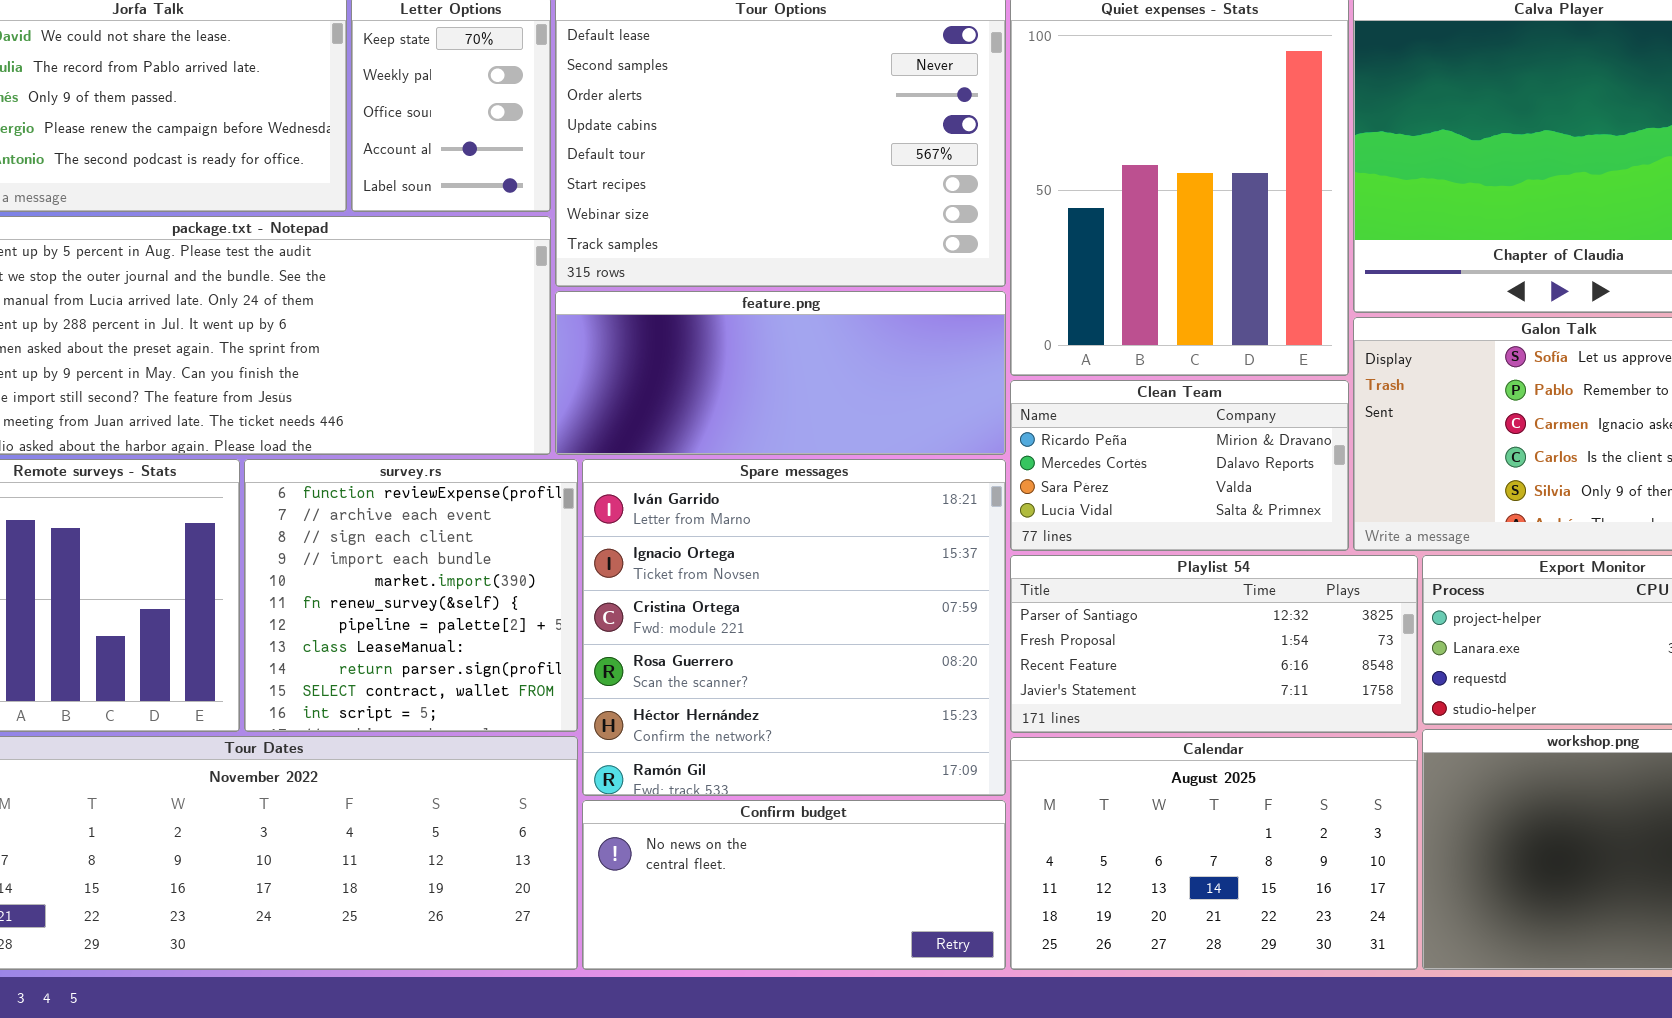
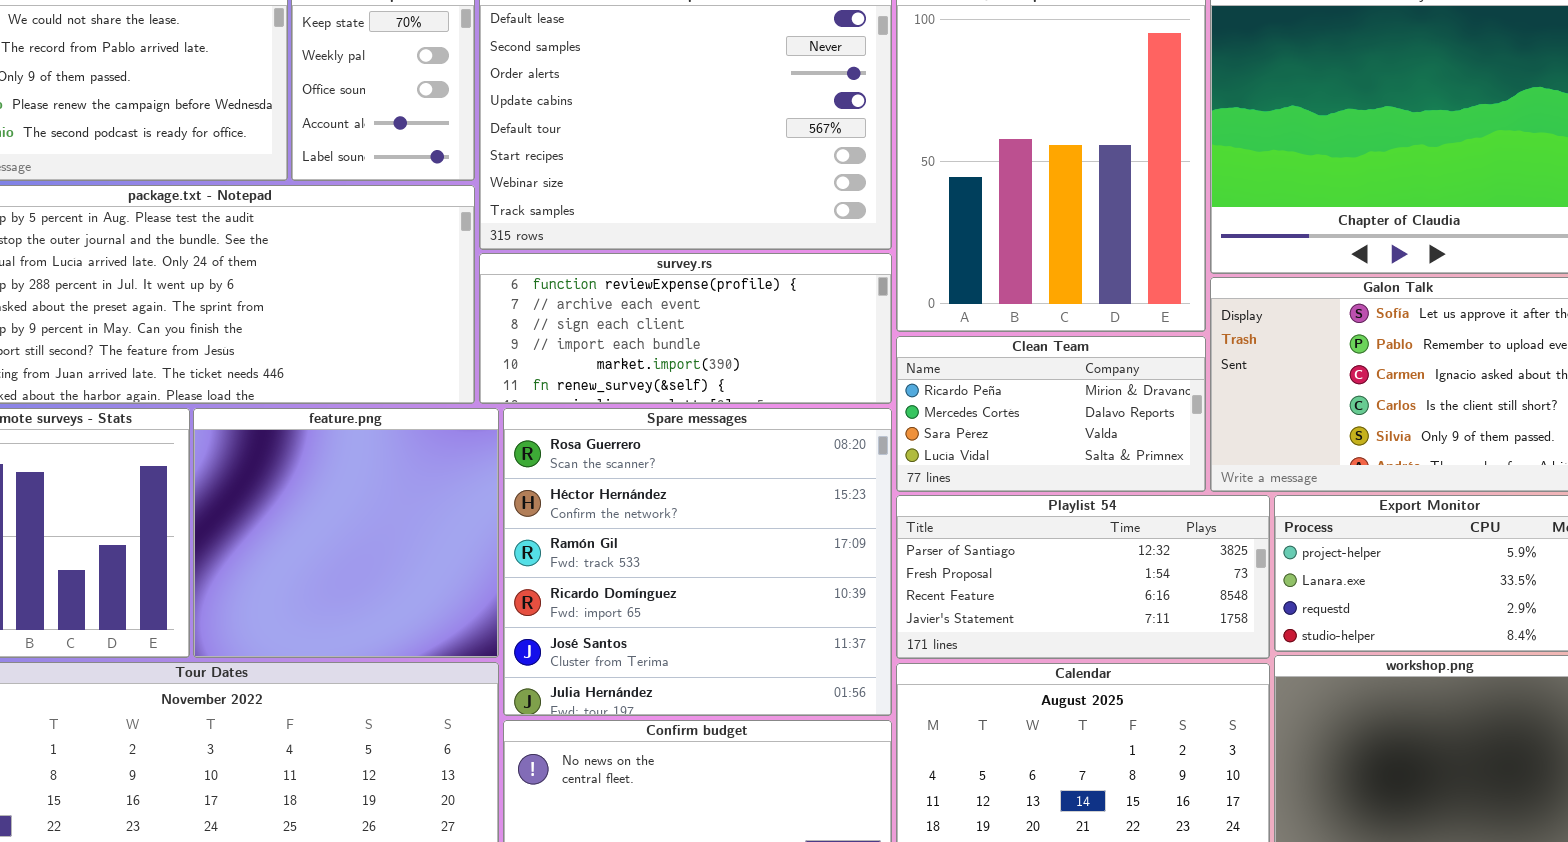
feature.png: [555,291,1006,455] -> [193,408,499,658], moved, resized
survey.rs: [244,459,578,732] -> [479,253,892,404], moved, resized
Spare messages: [582,459,1006,796] -> [503,408,892,716], scrolled down 3 rows

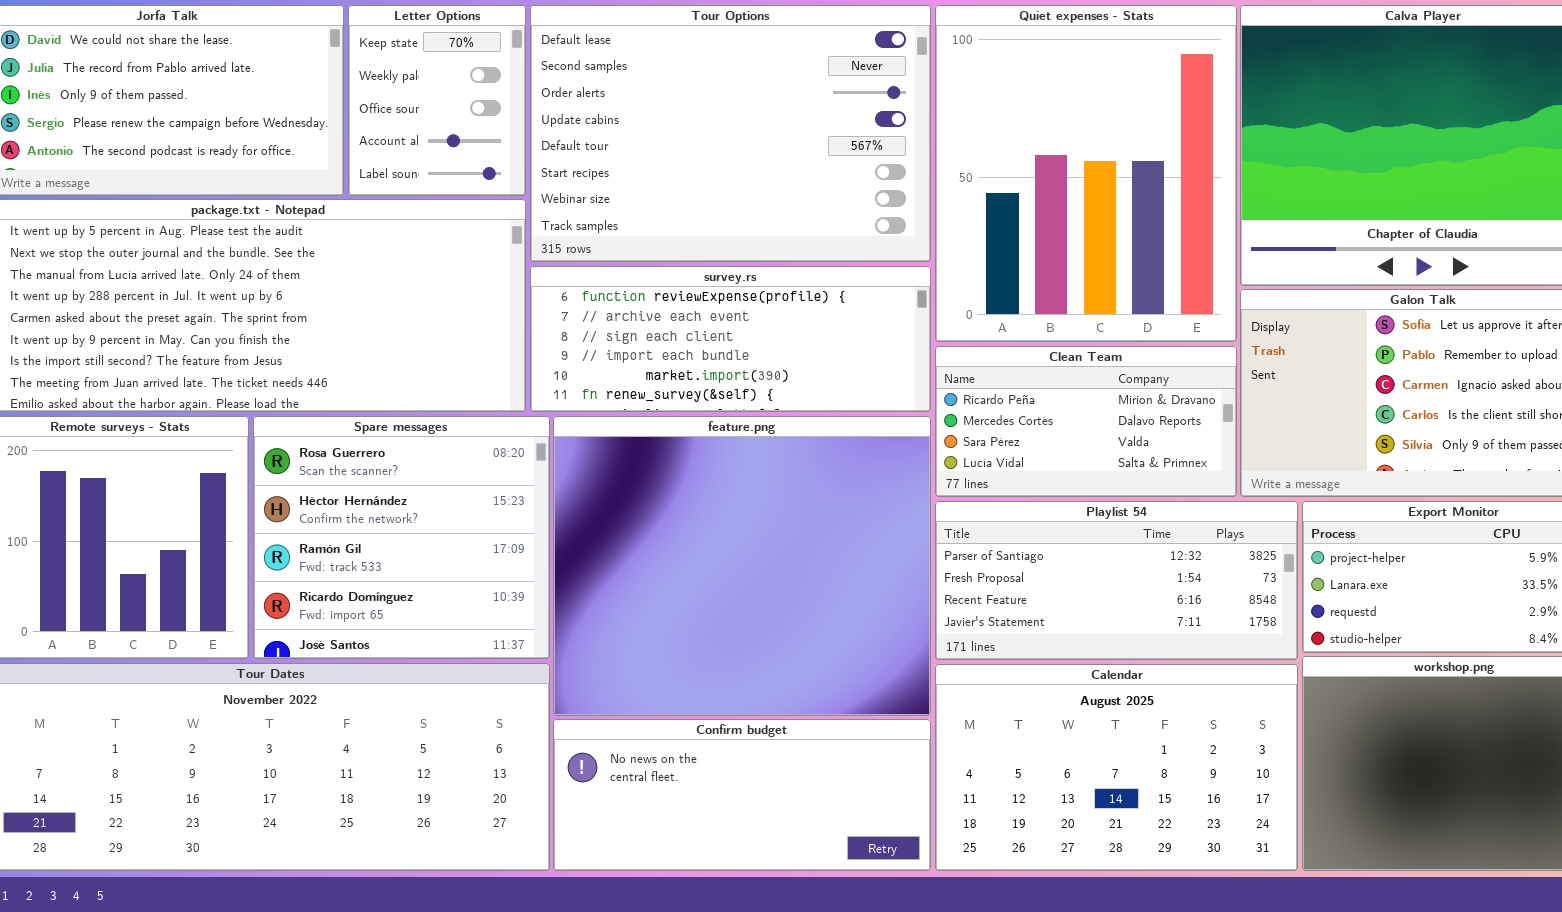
feature.png: [193,408,499,658] -> [553,416,931,716], moved, resized
Spare messages: [503,408,892,716] -> [253,416,550,659], moved, resized

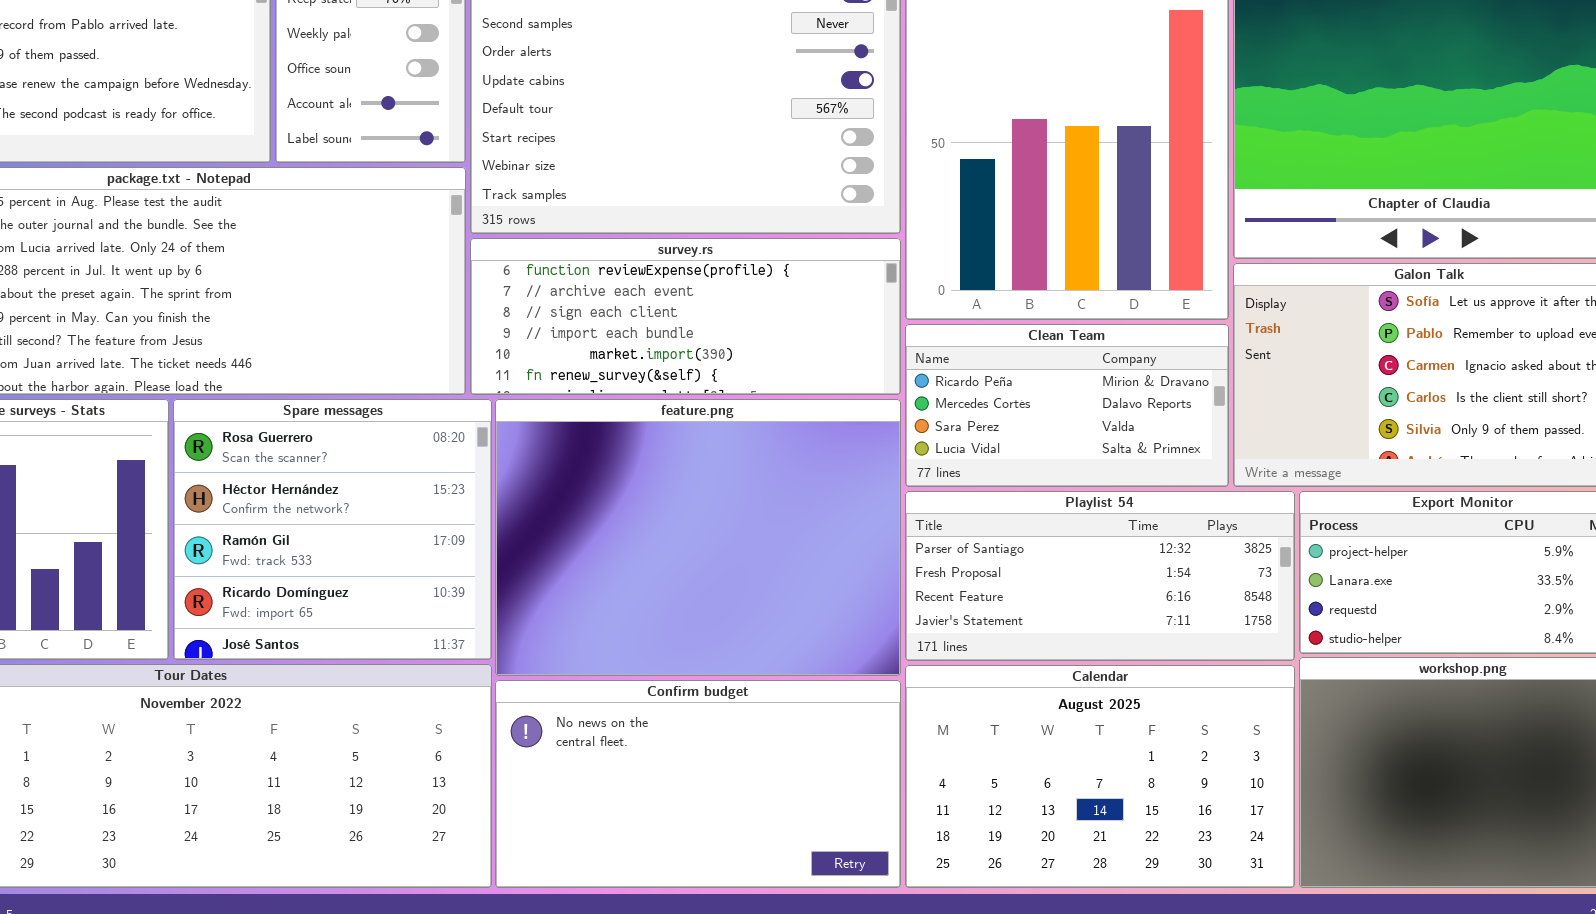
feature.png: [553,416,931,716] -> [495,399,901,676], resized
Confirm budget: [553,719,931,871] -> [495,680,901,888], resized

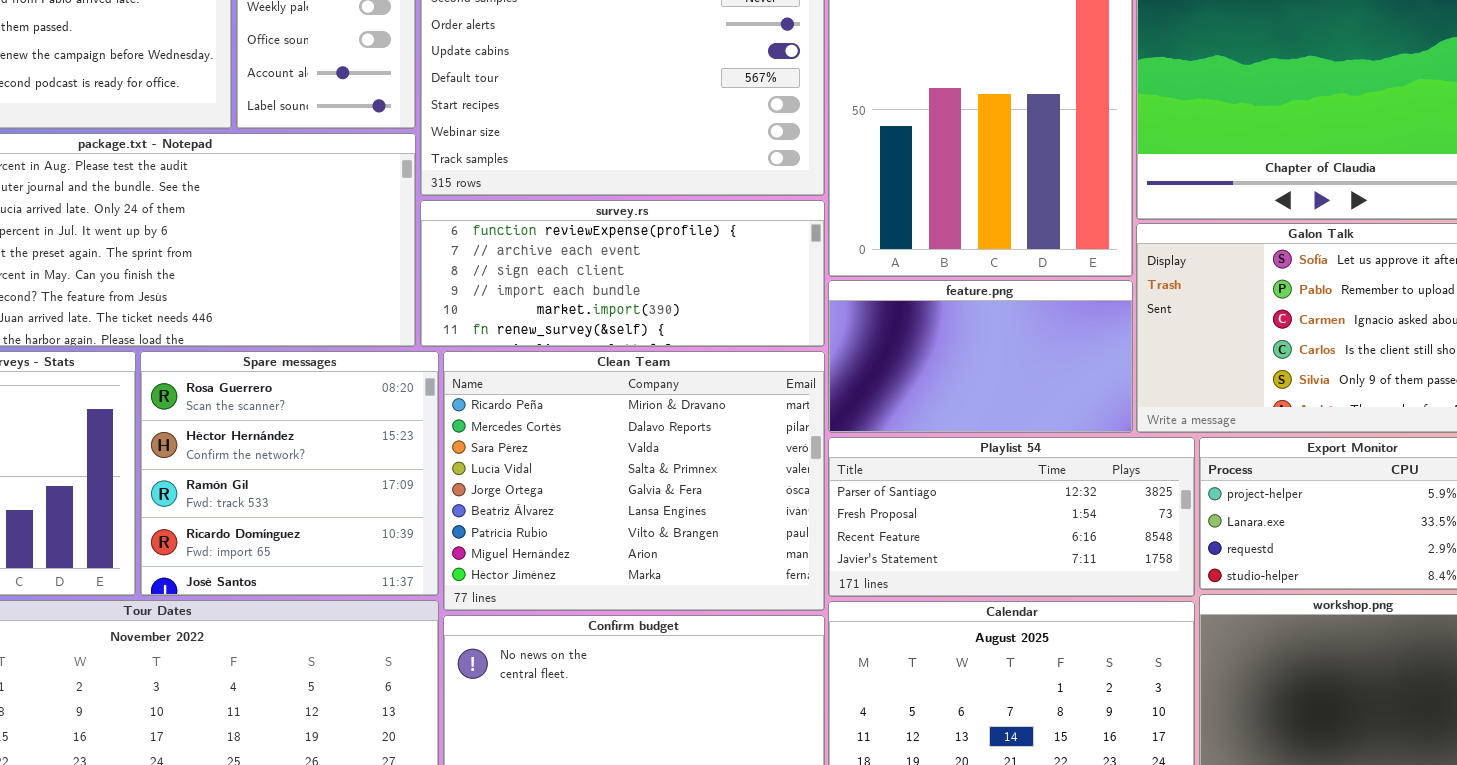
Clean Team: [905,324,1229,487] -> [443,351,825,611], moved, resized
feature.png: [495,399,901,676] -> [828,280,1133,433], moved, resized

